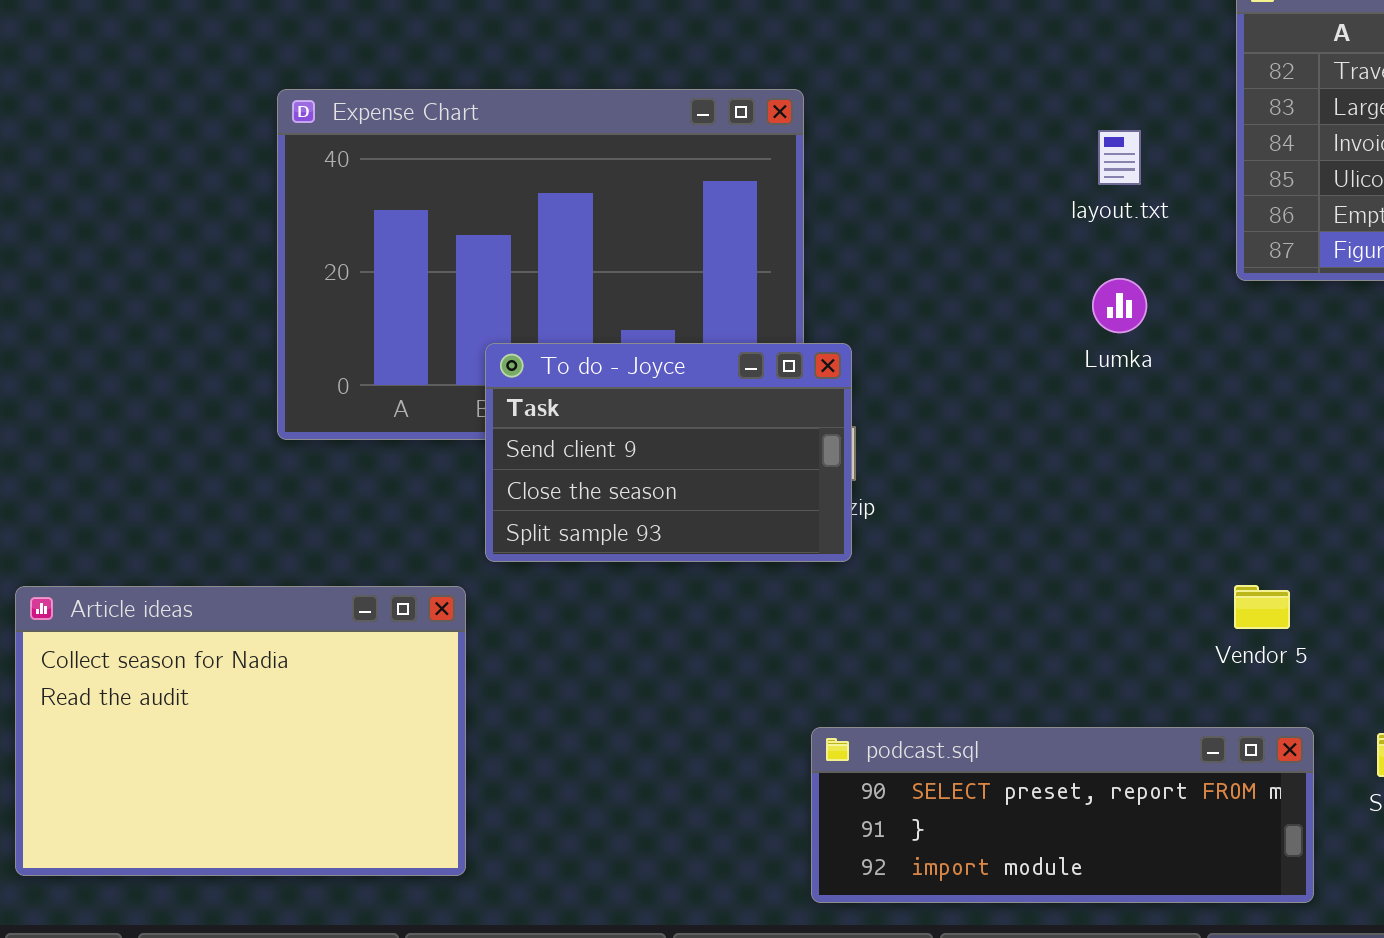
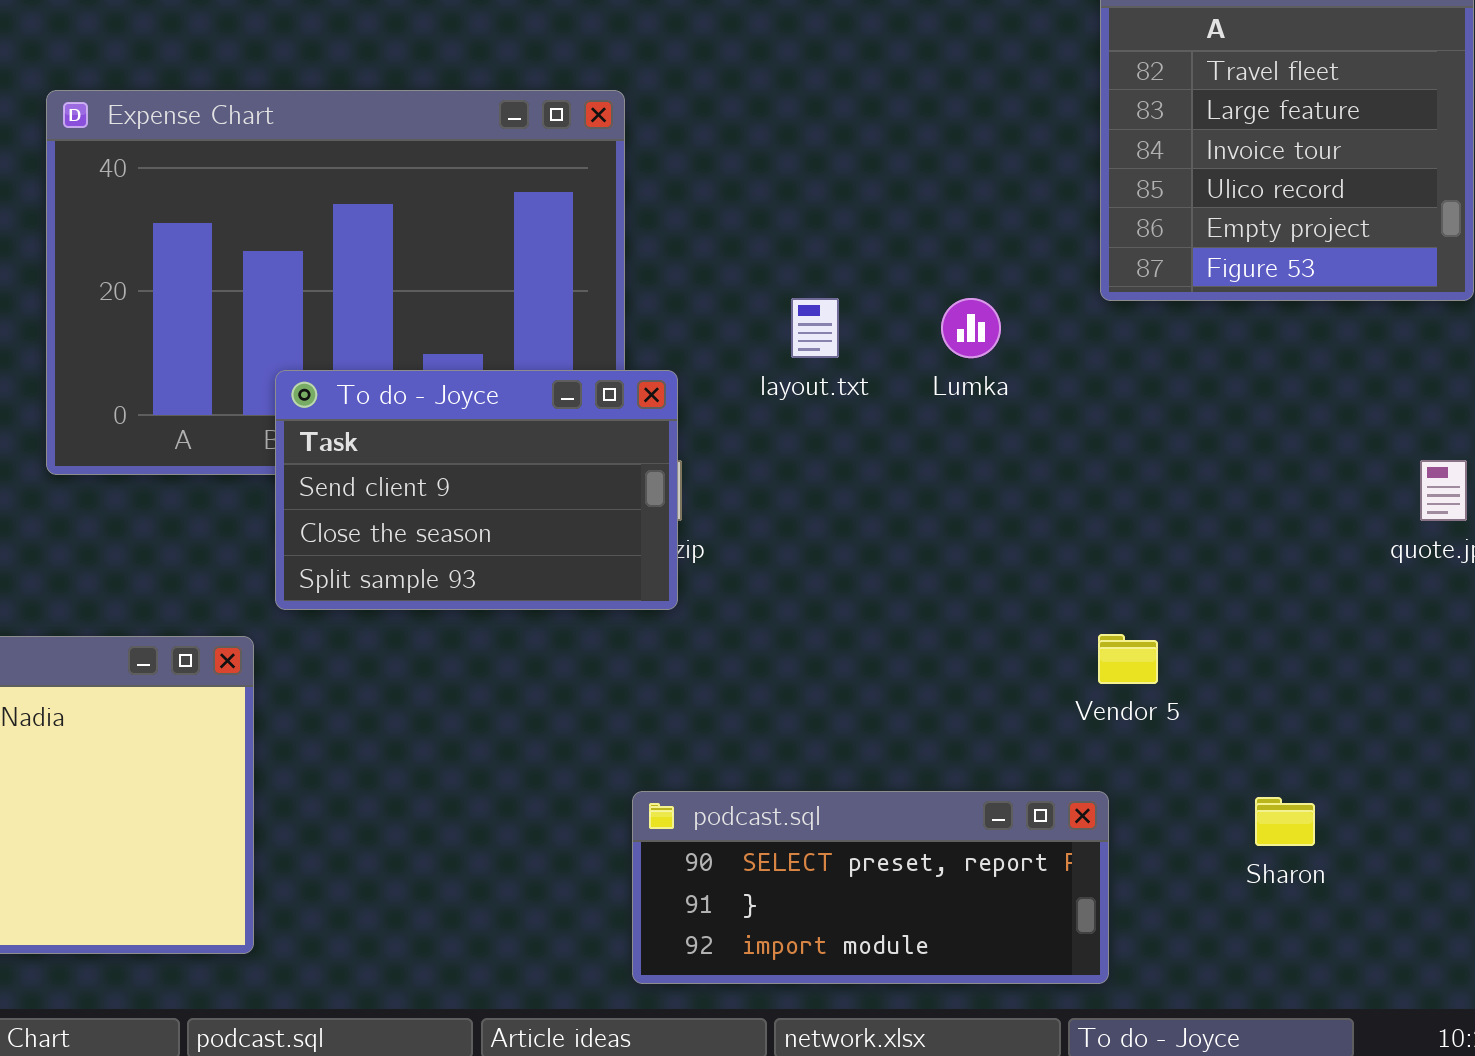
layout.txt: [1098,130,1141,185] -> [791,298,839,358], moved
podcast.sql: [811,727,1314,903] -> [632,791,1109,984], resized

